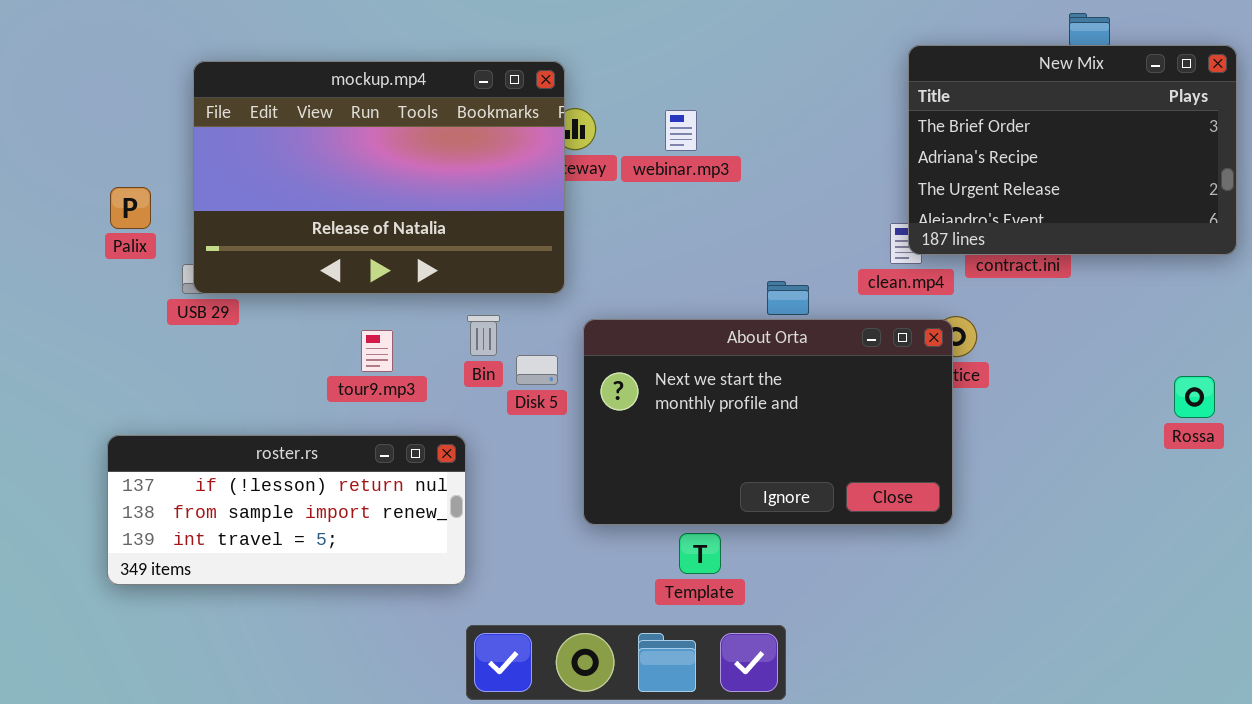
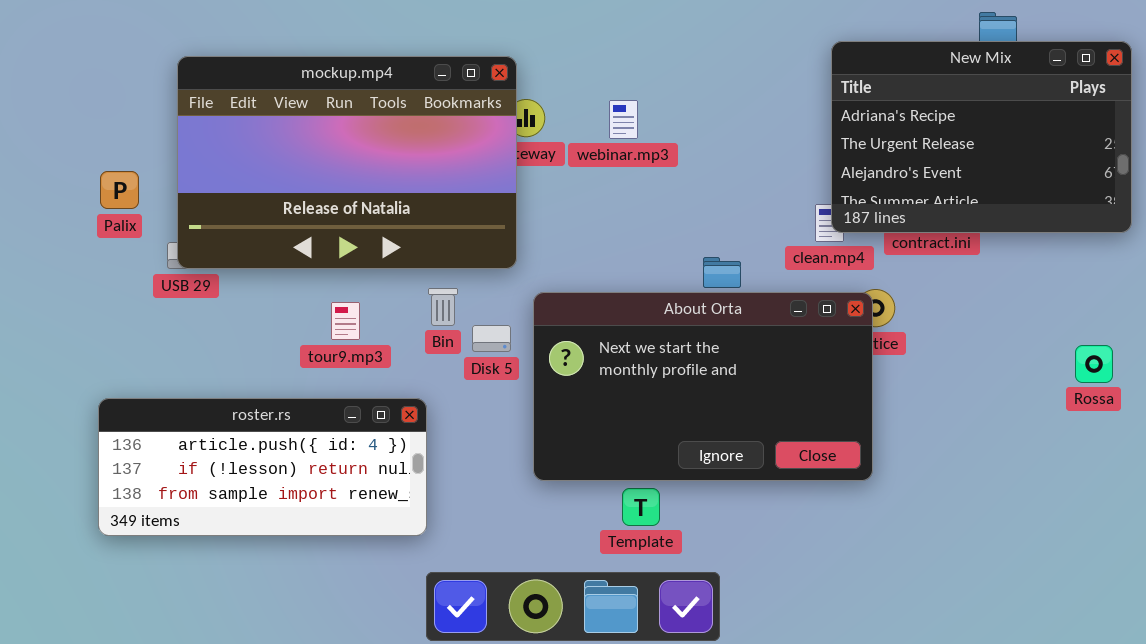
New Mix: [908,45,1237,255] -> [831,41,1132,233], scrolled down 1 row
roster.rs: [107,435,466,585] -> [98,398,427,536], scrolled up 1 row

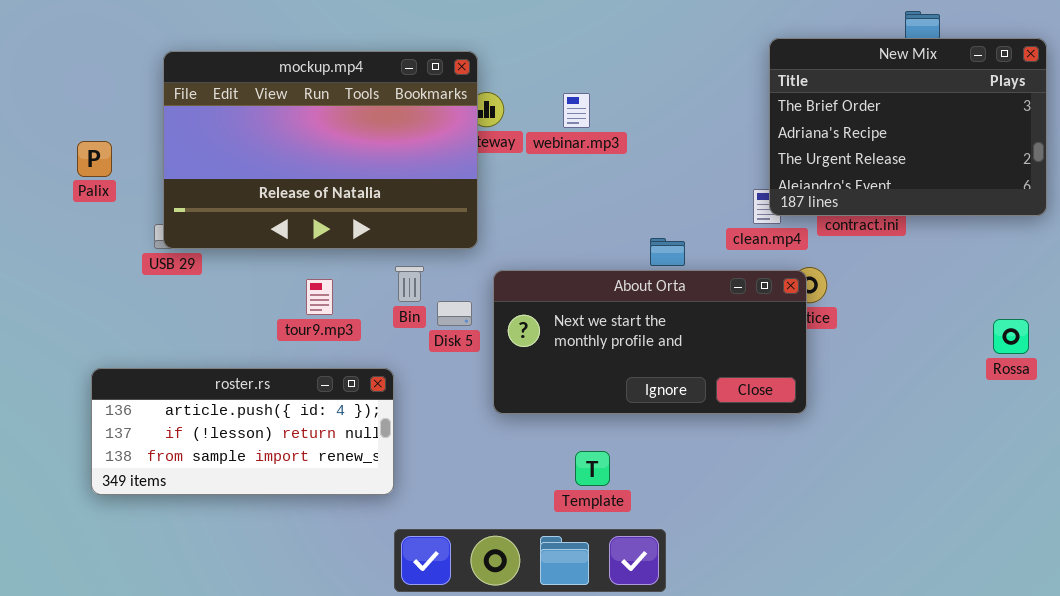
New Mix: [831,41,1132,233] -> [769,38,1047,216], scrolled up 1 row
Palix: [100,171,139,209] -> [77,141,112,177], moved
About Orta: [533,292,873,481] -> [493,270,807,414], resized

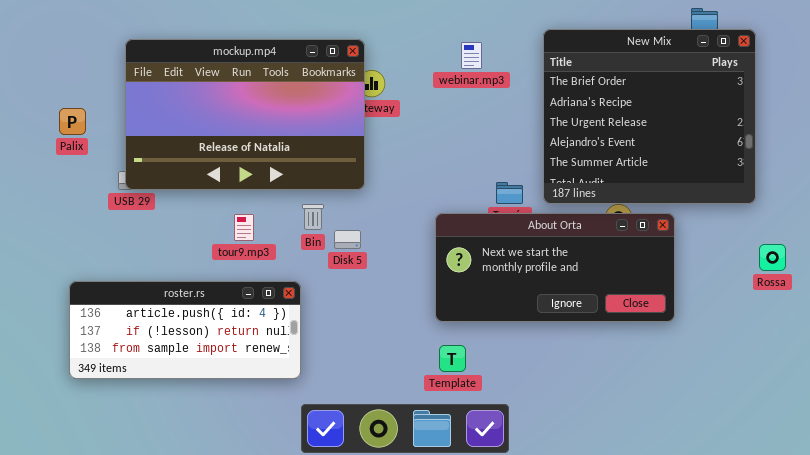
New Mix: [769,38,1047,216] -> [543,29,756,204], moved, resized
webinar.mp3: [563,93,590,128] -> [461,42,482,69], moved
About Orta: [493,270,807,414] -> [435,213,675,322], moved

